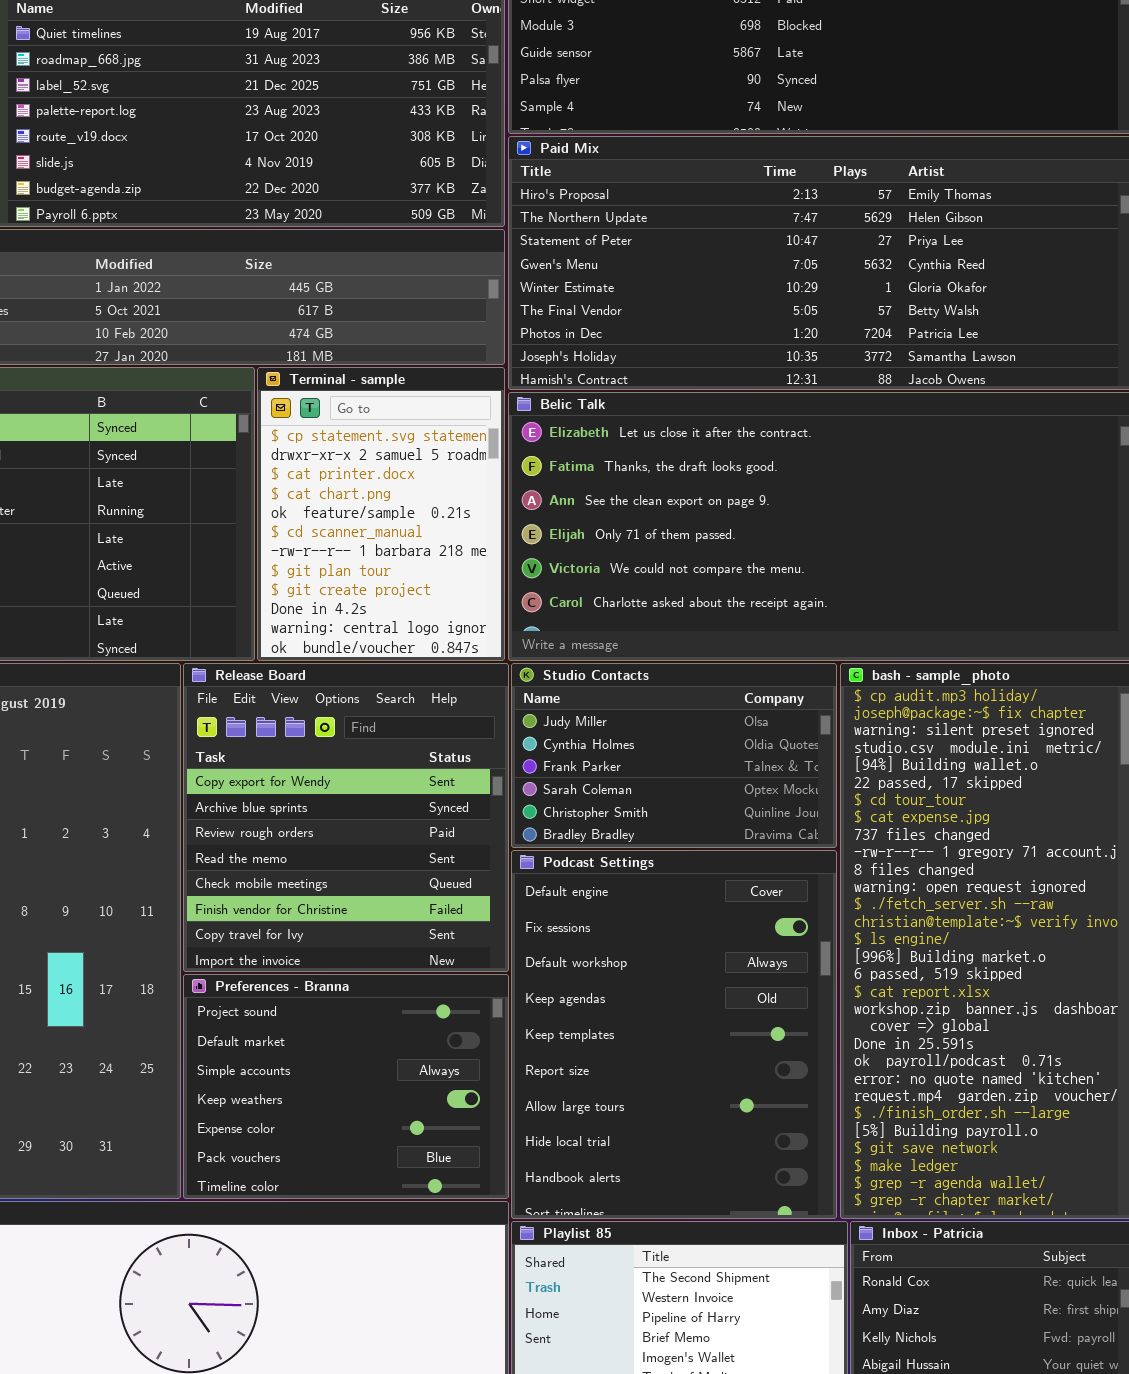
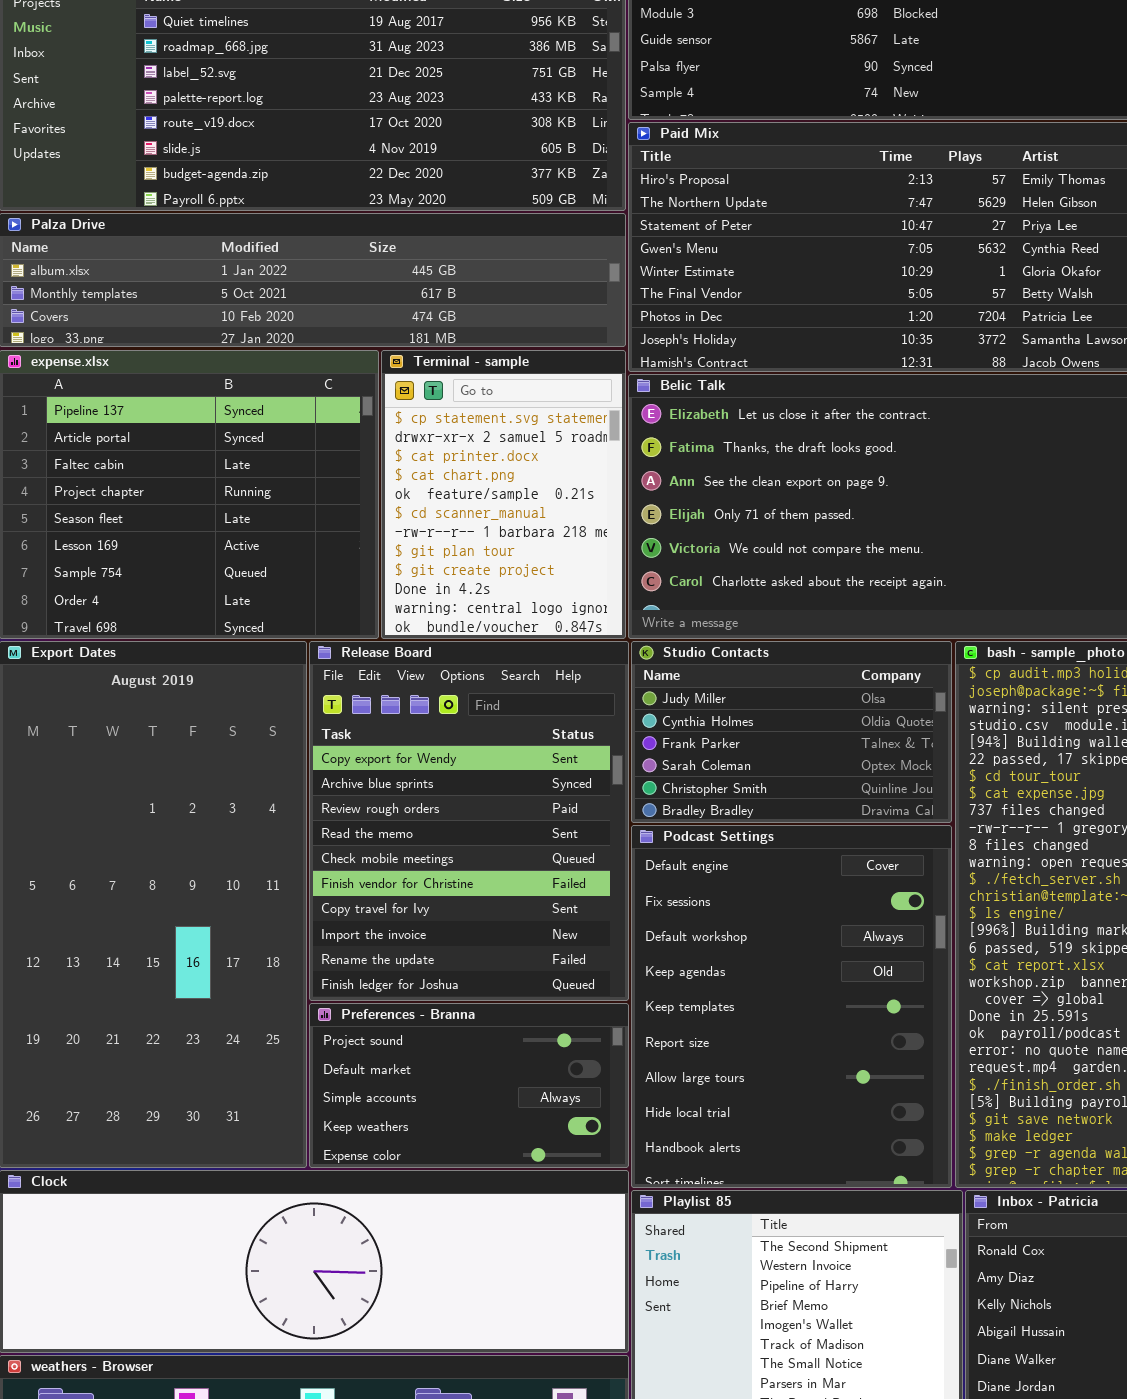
Release Board: [183,663,509,972] -> [309,641,629,1001], resized
Preferences - Branna: [183,974,509,1199] -> [309,1003,629,1168], resized

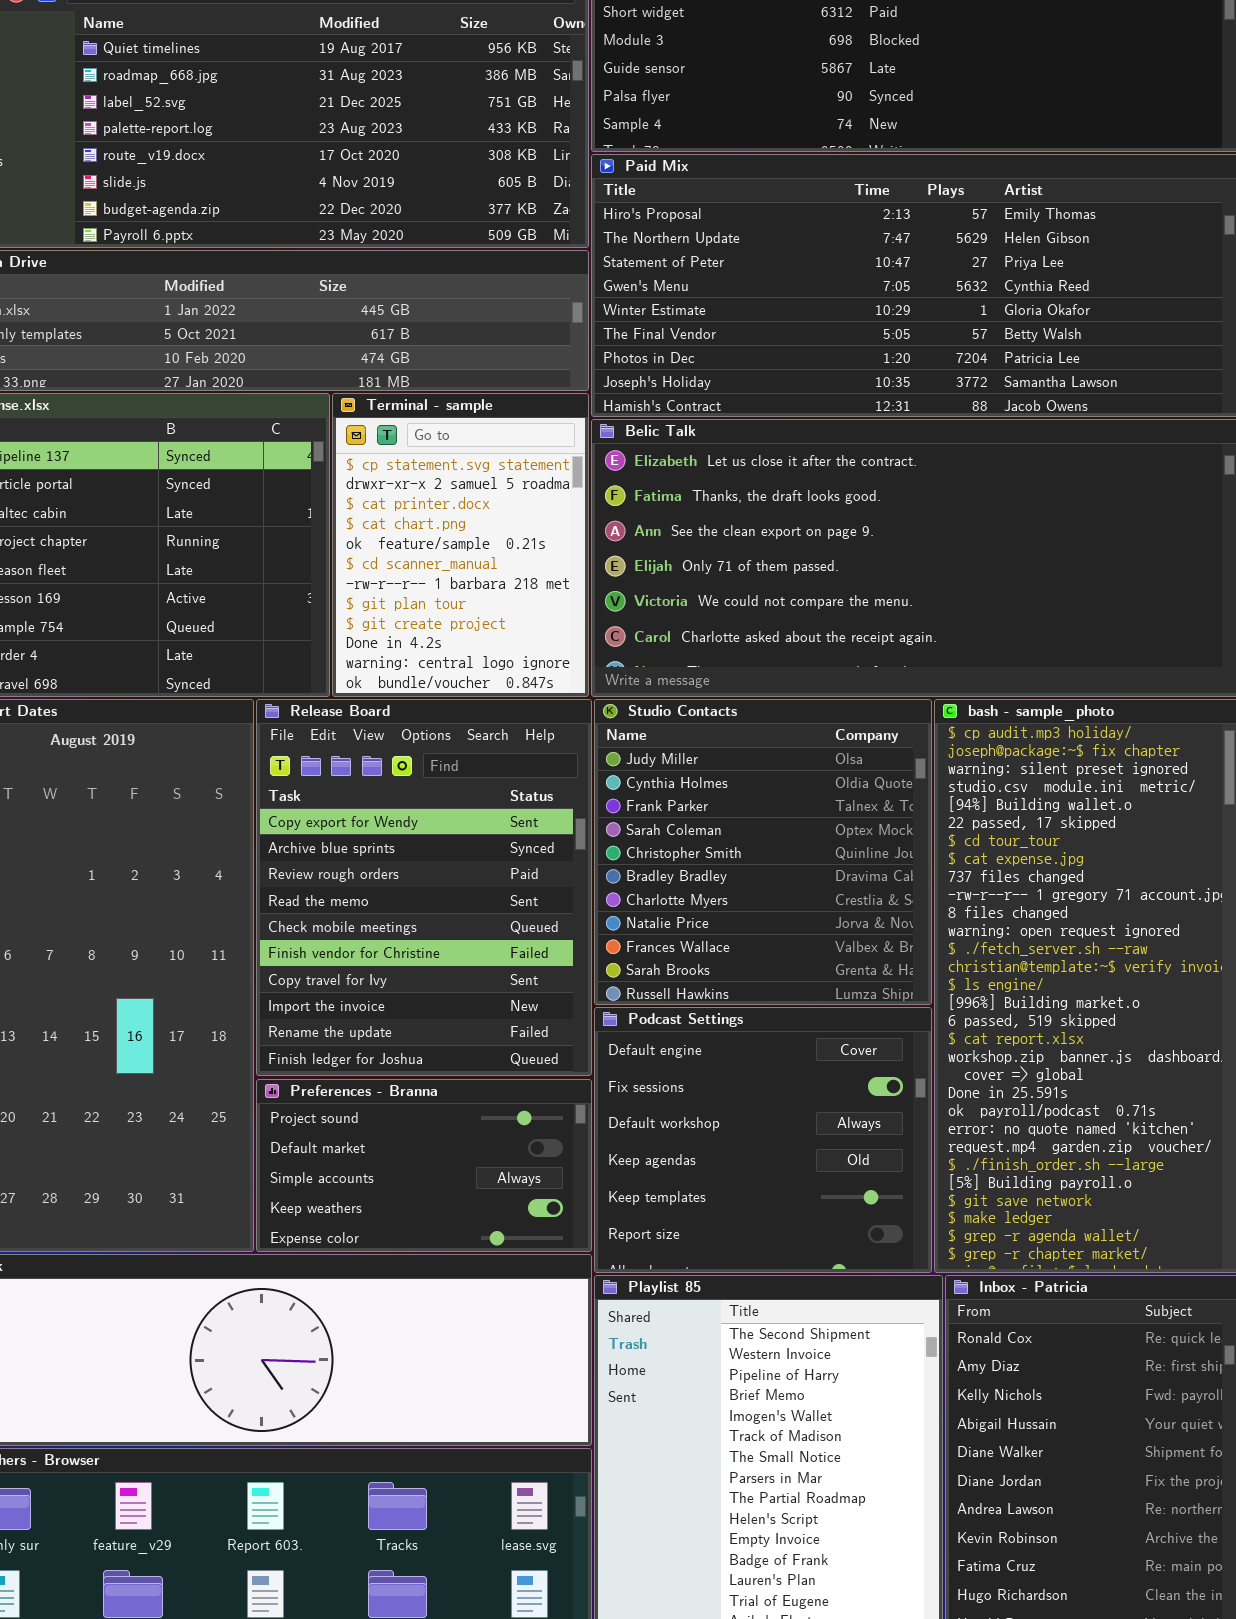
Studio Contacts: [631,641,952,823] -> [594,699,932,1005], resized
Podcast Settings: [631,825,952,1188] -> [594,1007,932,1273], resized

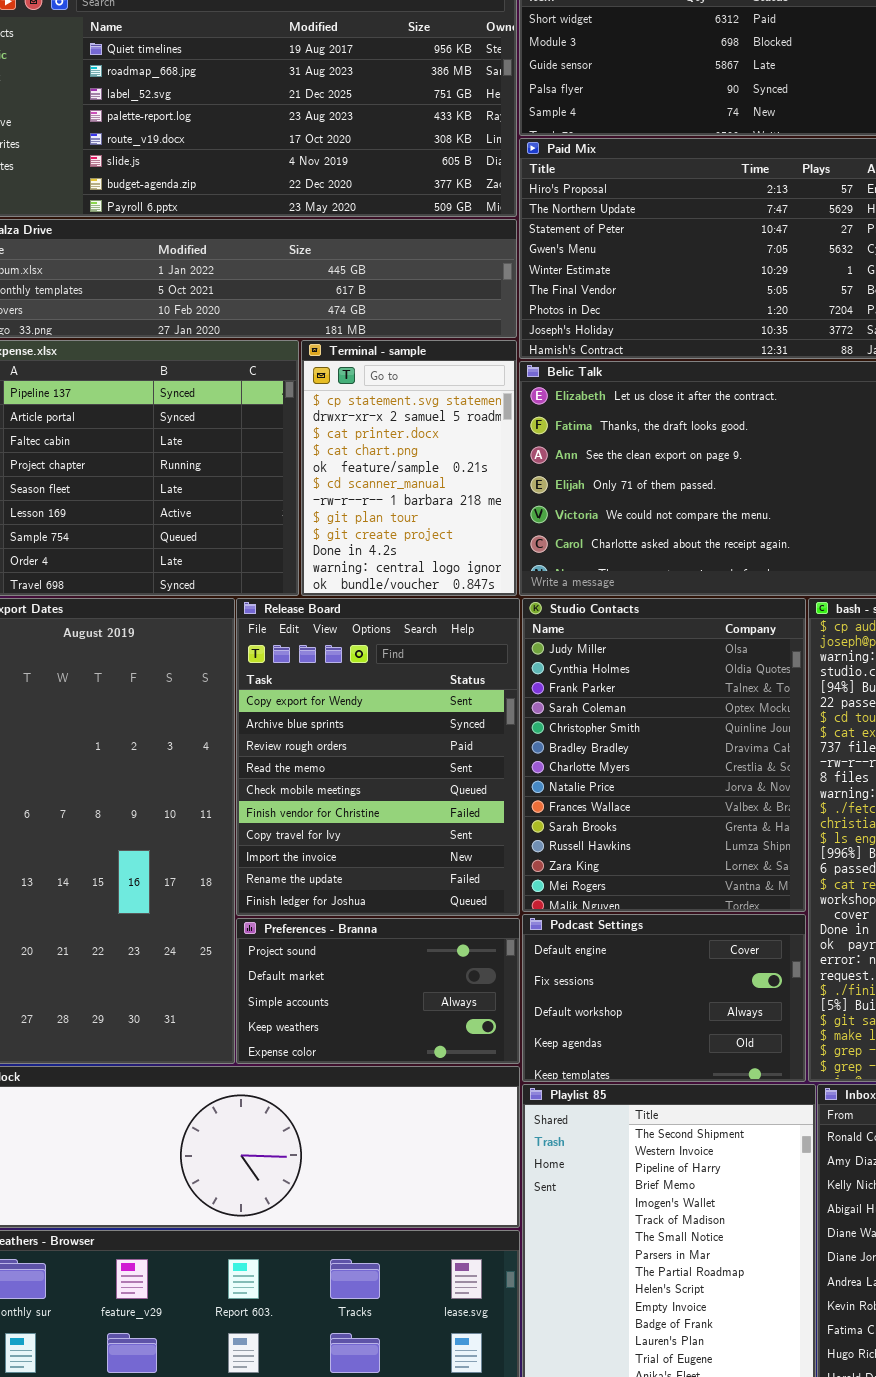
Studio Contacts: [594,699,932,1005] -> [522,598,806,912], resized
Podcast Settings: [594,1007,932,1273] -> [522,914,806,1082], resized

